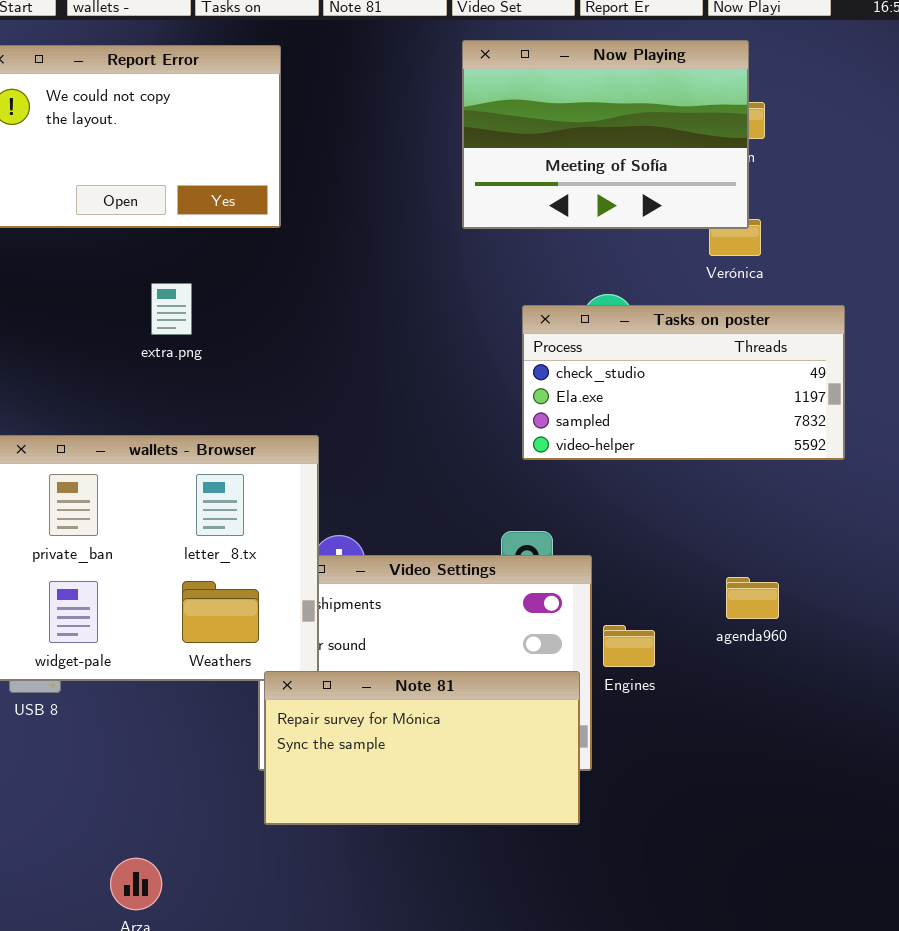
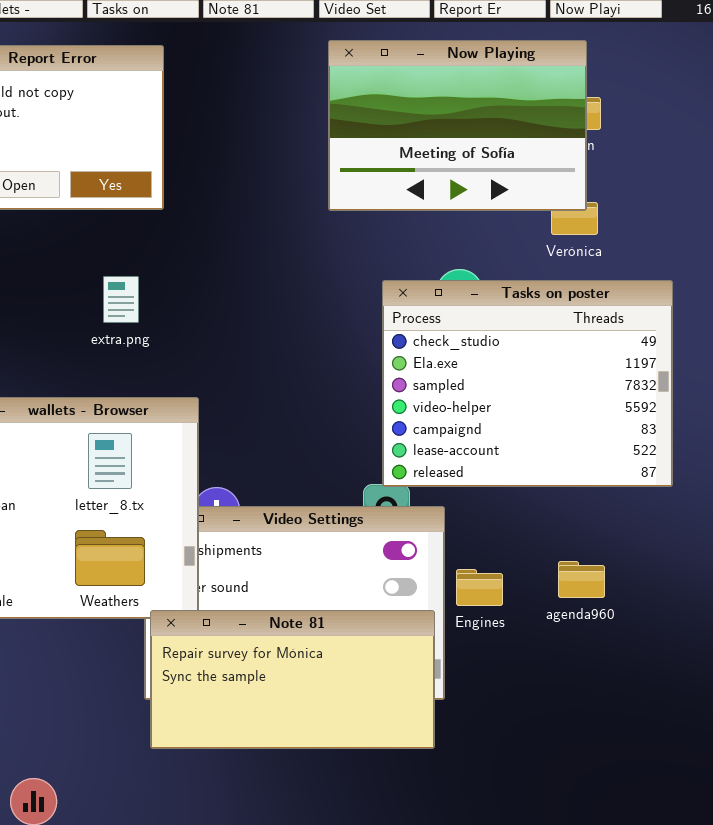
extra.png: [151,283,192,335] -> [103,276,139,323], moved
Tasks on poster: [522,305,845,460] -> [382,280,673,487], resized
agenda960: [726,577,779,619] -> [558,561,605,598], moved

